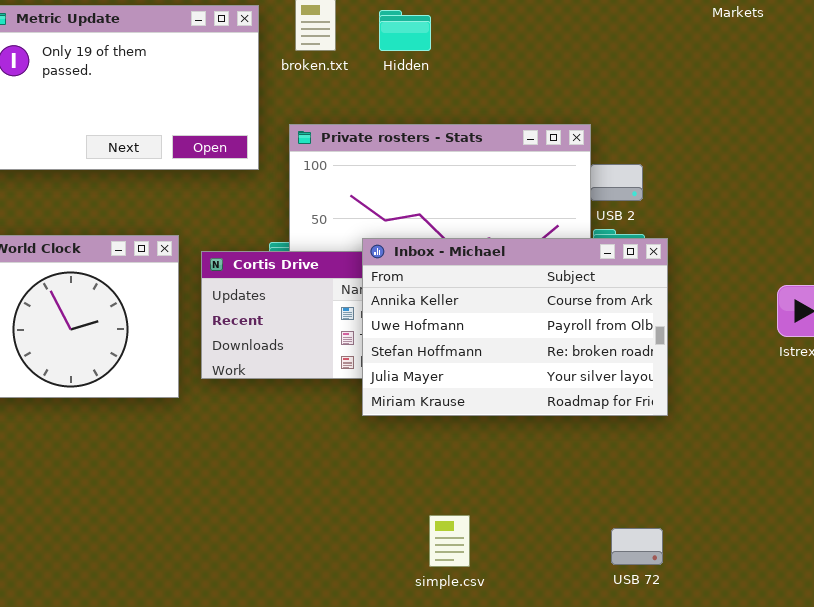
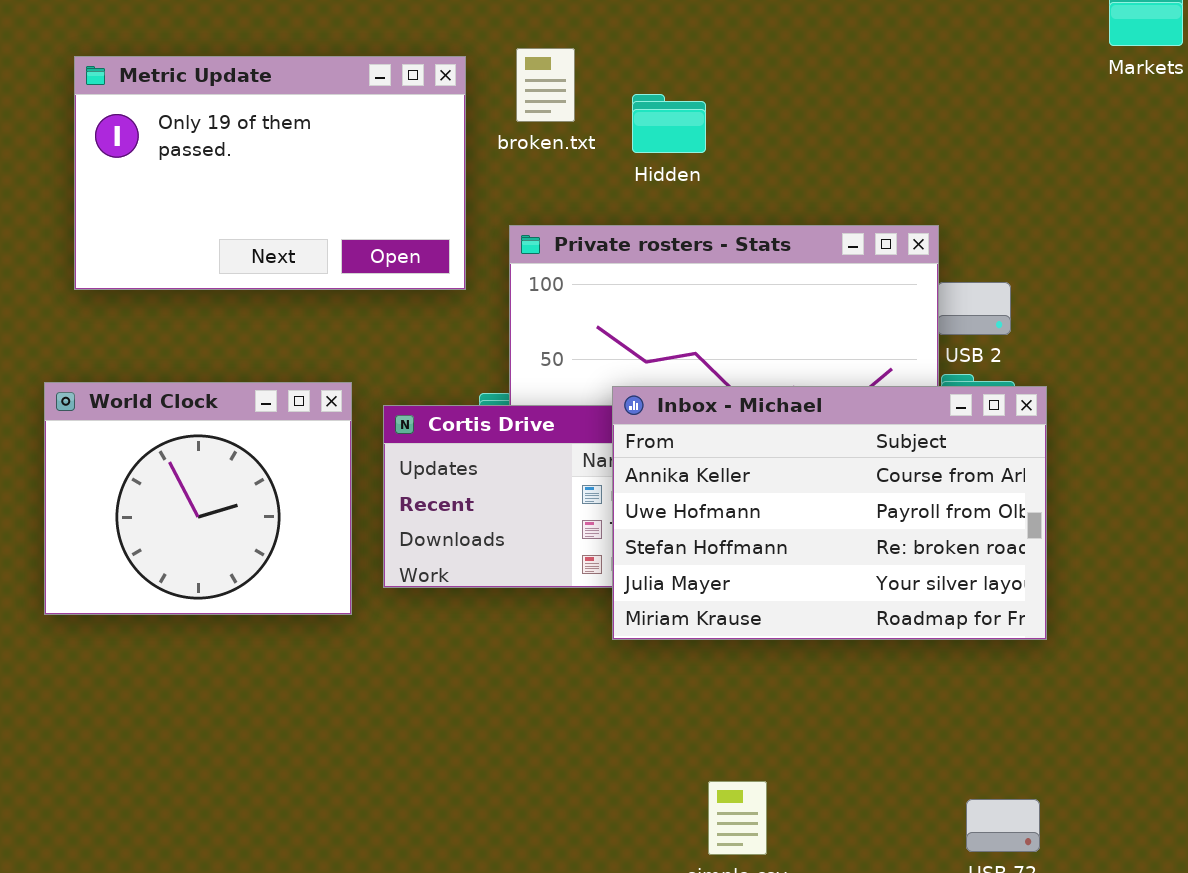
Hidden: [379,10,431,51] -> [632,94,706,153], moved

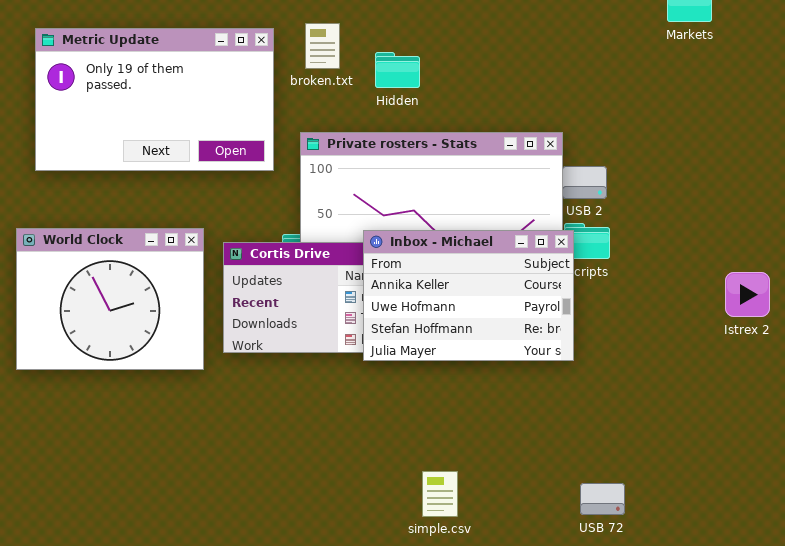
Inbox - Michael: [612,386,1047,640] -> [363,230,574,361], resized

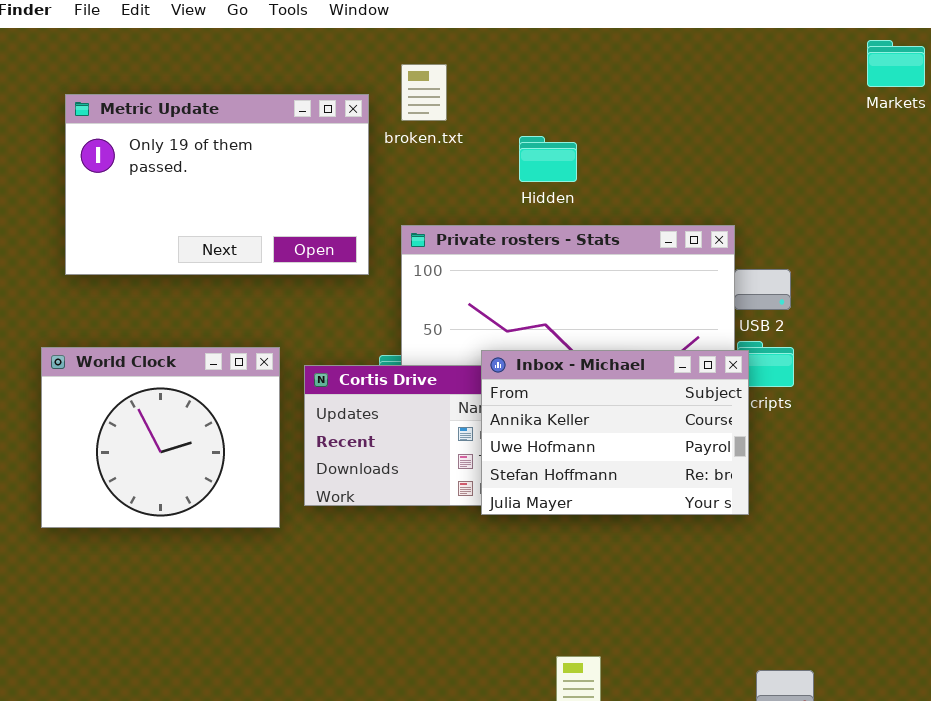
broken.txt: [305,23,340,69] -> [401,64,447,121], moved
Hidden: [375,52,420,88] -> [519,136,577,182], moved

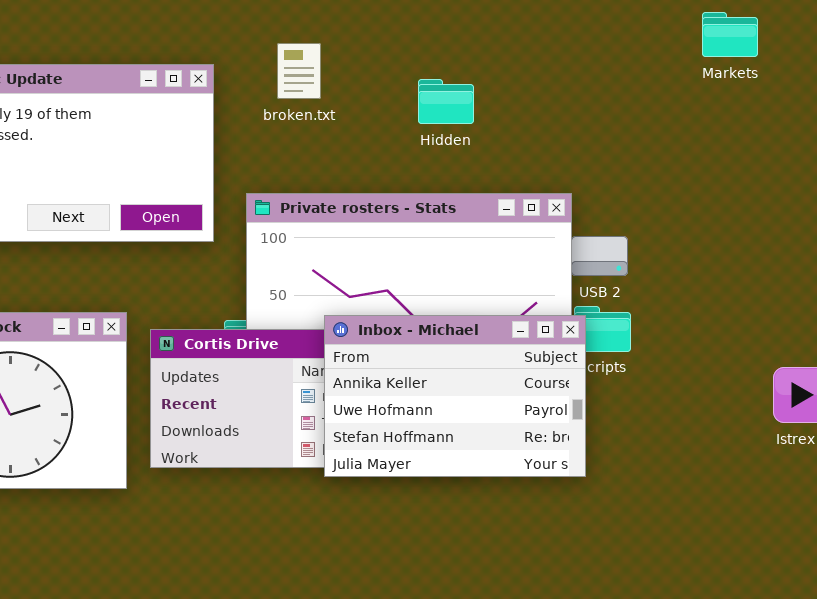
broken.txt: [401,64,447,121] -> [277,43,321,99], moved
Hidden: [519,136,577,182] -> [418,79,474,124], moved

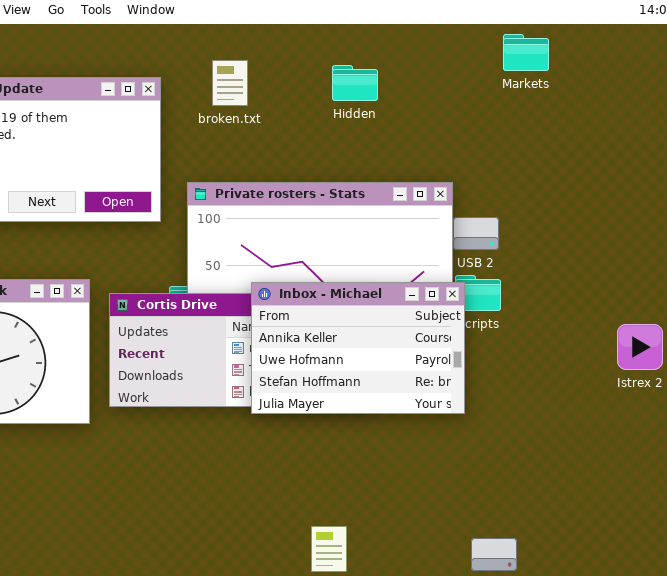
Markets: [702,12,758,57] -> [503,34,549,71], moved
Hidden: [418,79,474,124] -> [332,65,378,101], moved

